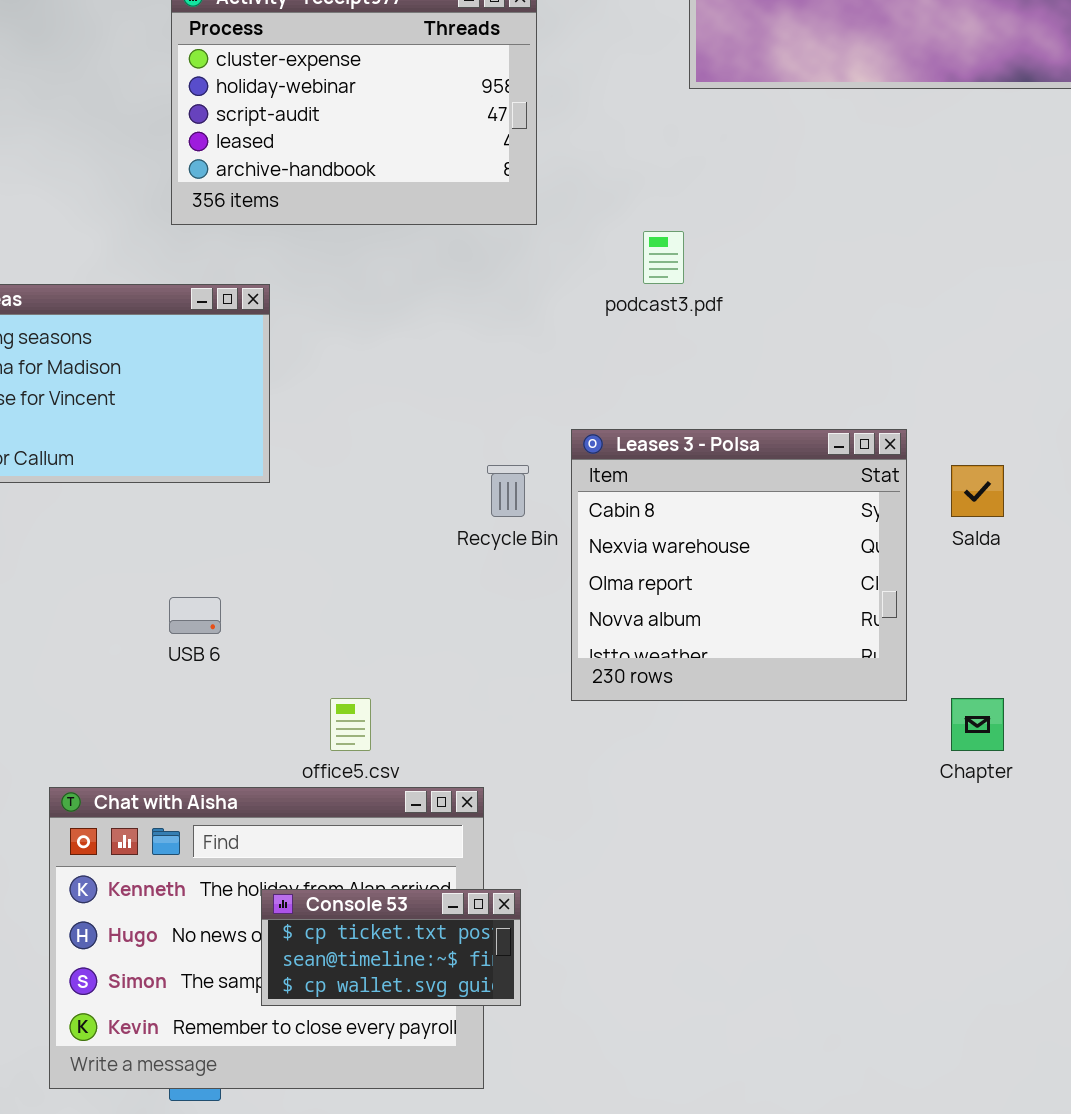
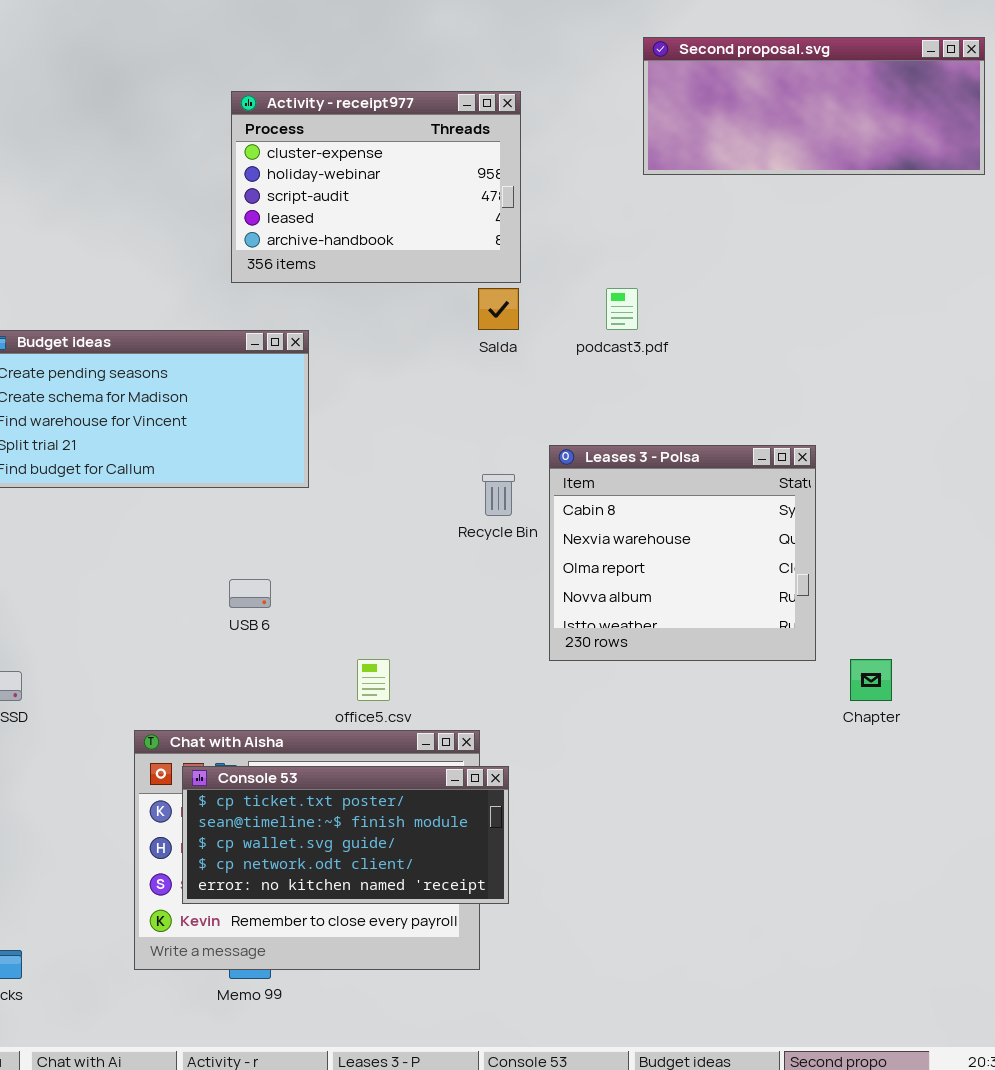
Salda: [951,465,1004,517] -> [478,288,519,330], moved
Console 53: [261,889,521,1006] -> [182,766,509,904], resized

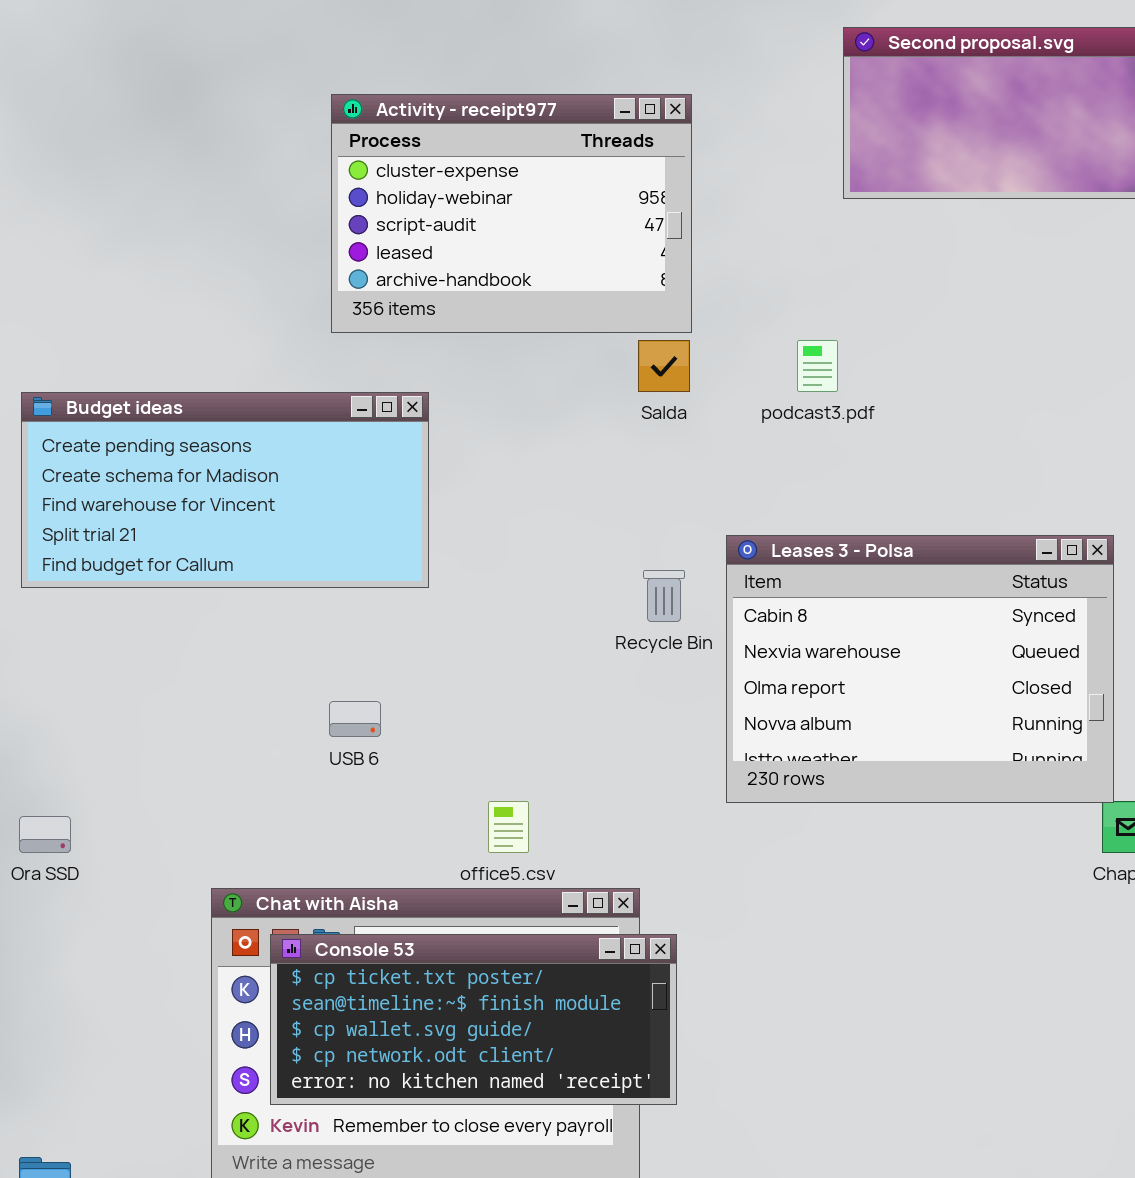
Leases 3 - Polsa: [549,445,816,661] -> [726,535,1114,803], resized

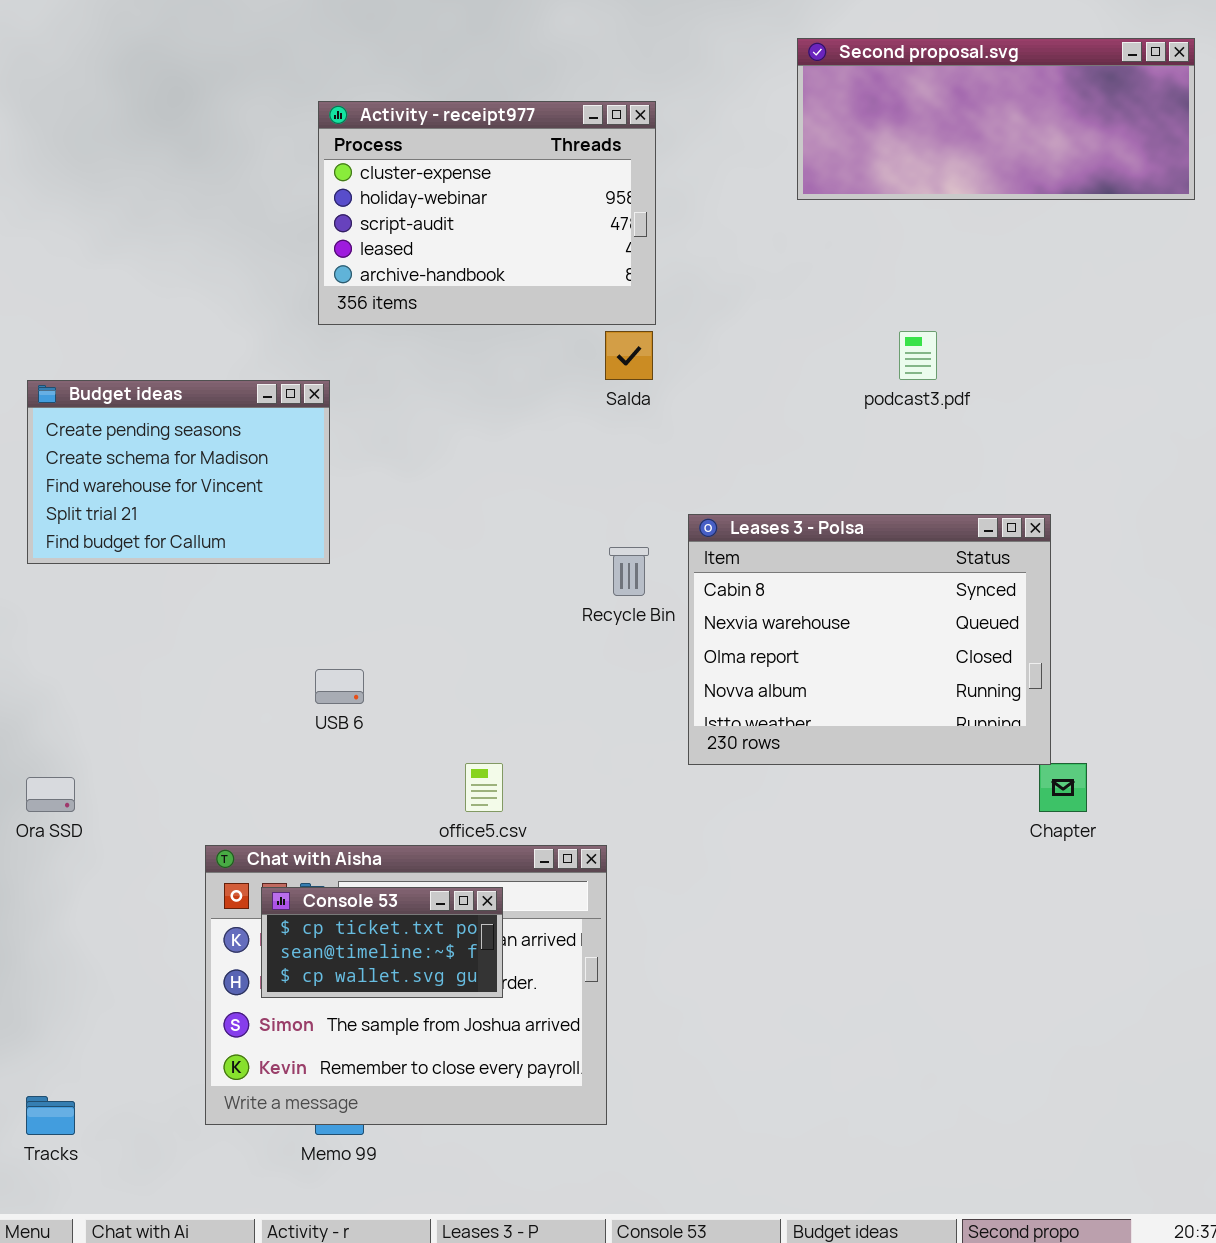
podcast3.pdf: [797,340,838,392] -> [899,331,937,380], moved
Budget ideas: [21,392,429,588] -> [27,380,330,564], resized
Console 53: [270,934,677,1105] -> [261,887,503,998], resized

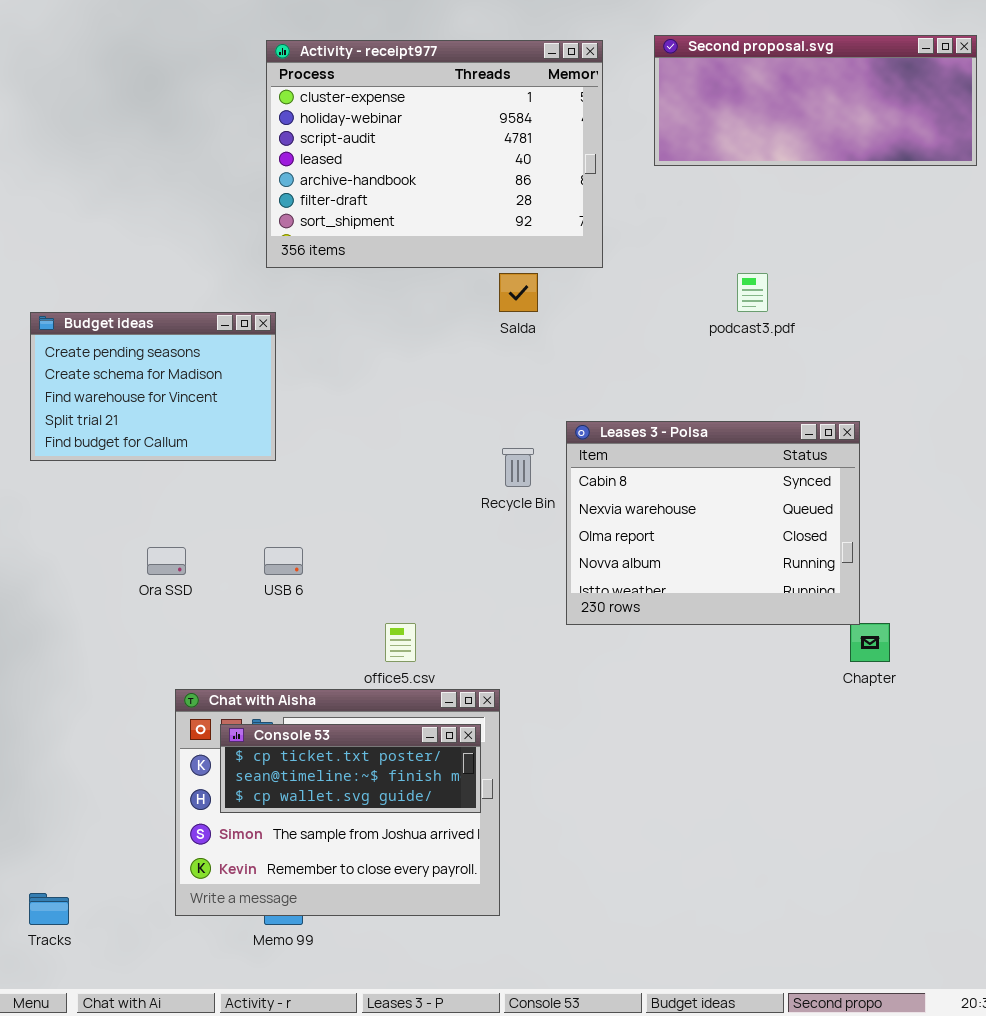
Activity - receipt977: [318,101,656,325] -> [266,40,603,268], resized
Ora SSD: [26,777,75,812] -> [147,547,186,575], moved
Console 53: [261,887,503,998] -> [220,724,481,813], resized

